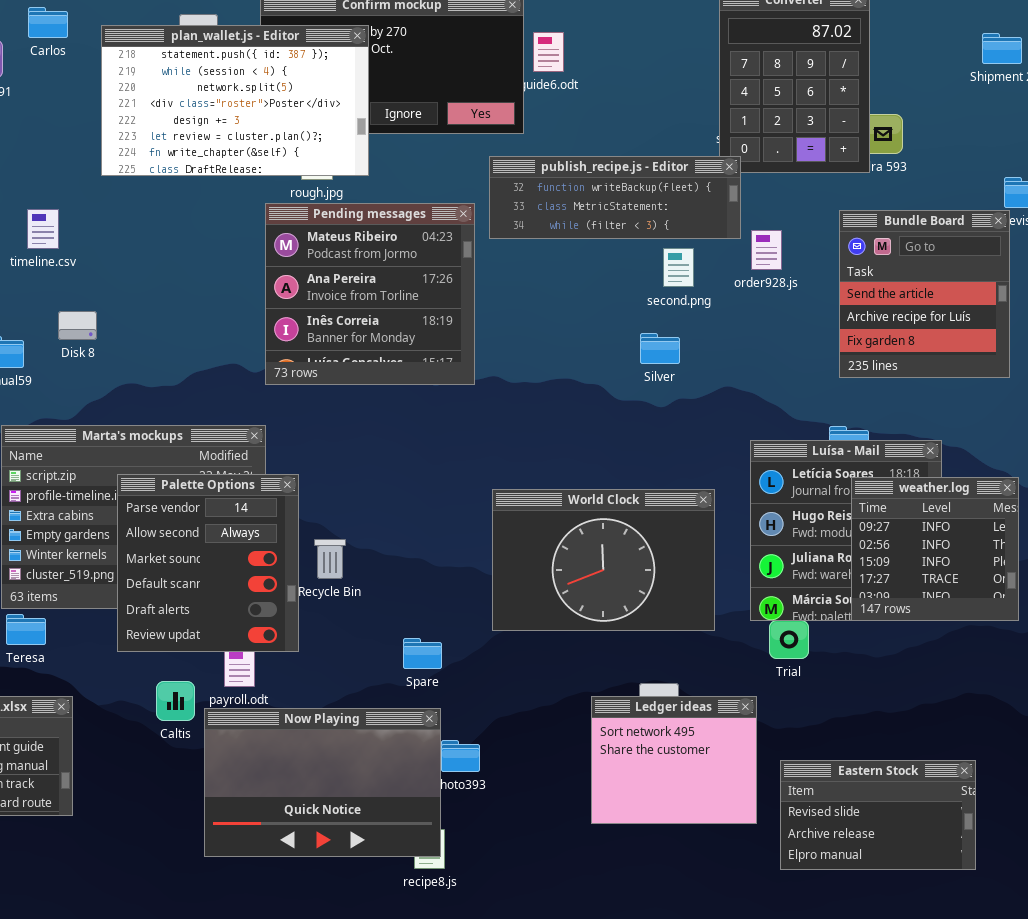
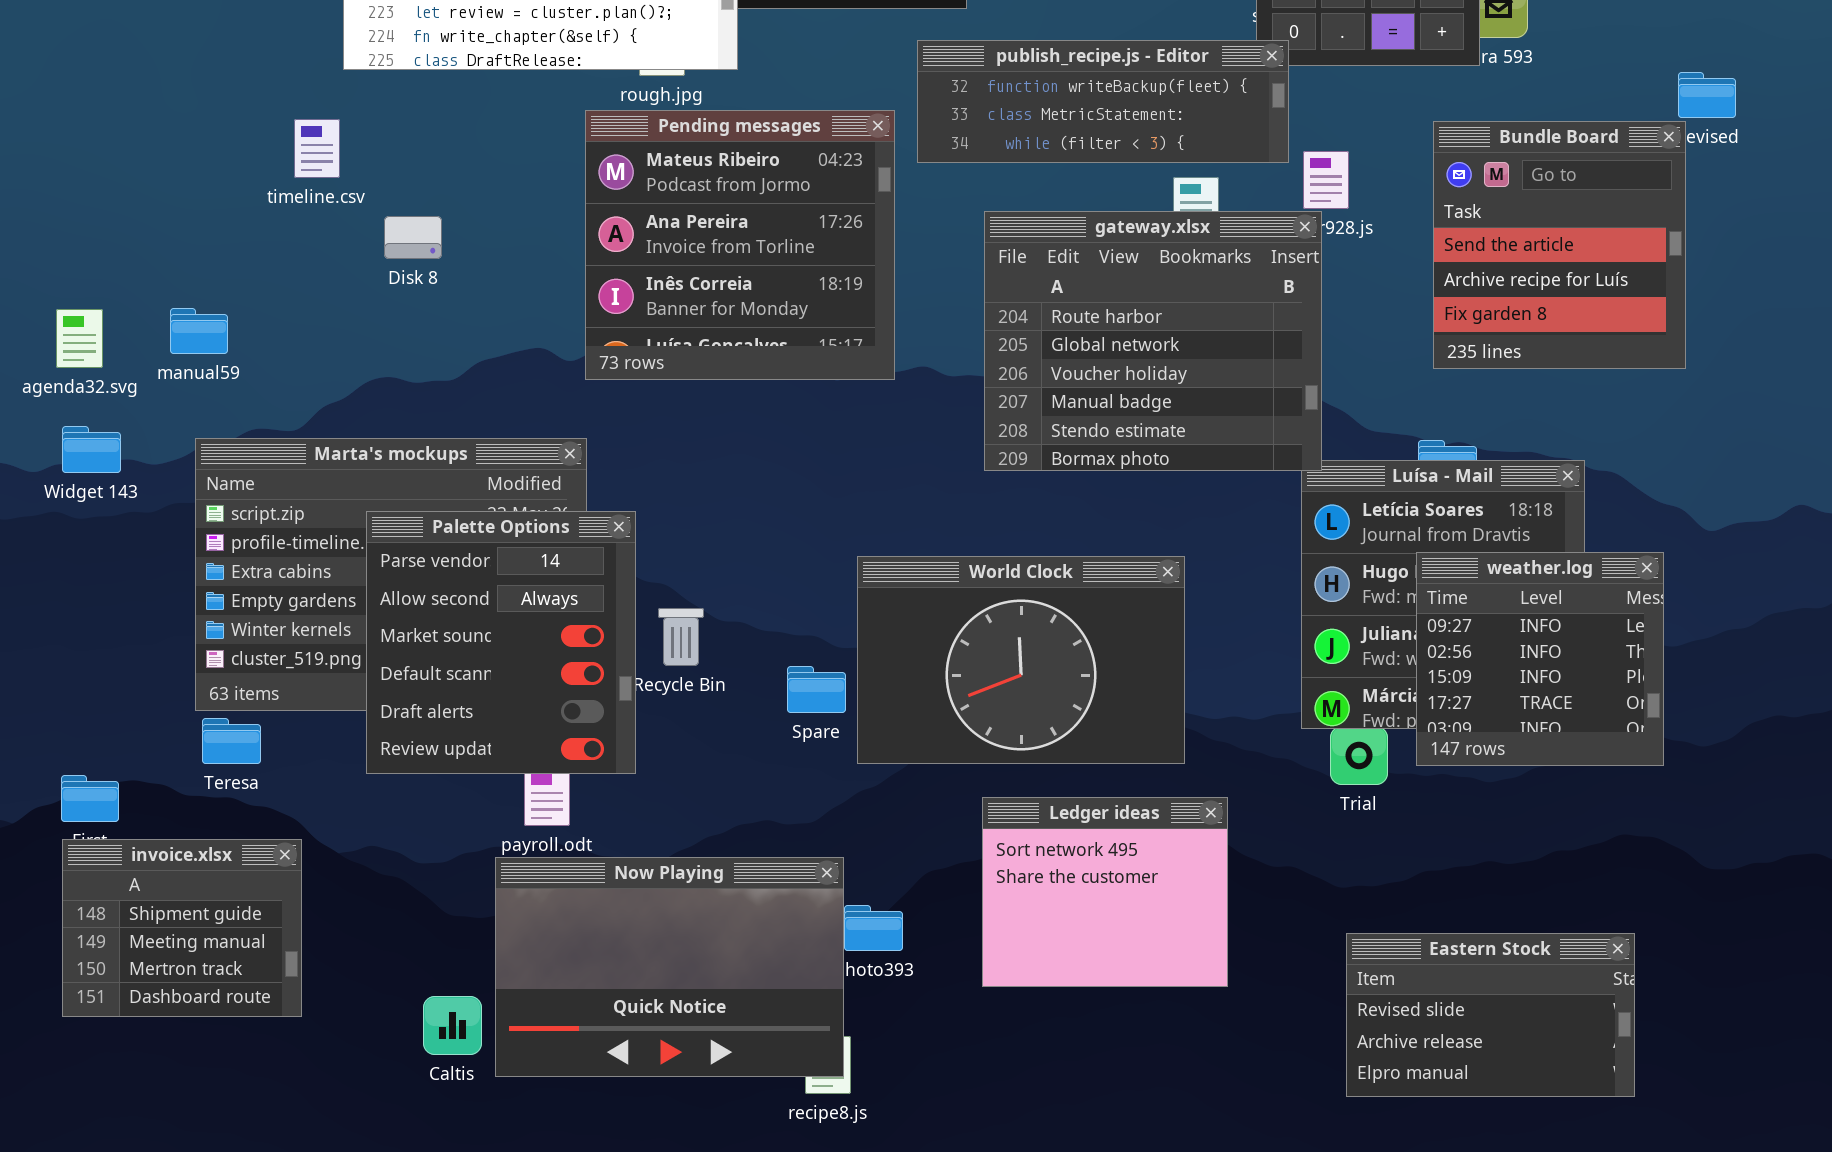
timeline.csv: [27,209,59,249] -> [294,119,340,178], moved
gateway.xlsx: none -> [984,211,1322,471], opened
Disk 8: [58,311,97,340] -> [384,216,442,259], moved
weather.log: [851,477,1019,621] -> [1416,552,1664,766], moved
World Clock: [492,489,715,631] -> [857,556,1185,764], moved
Spare: [403,638,442,669] -> [787,666,846,713], moved
Caltis: [156,681,195,721] -> [423,996,482,1055], moved
Ledger ideas: [591,696,757,824] -> [982,797,1228,987], moved

